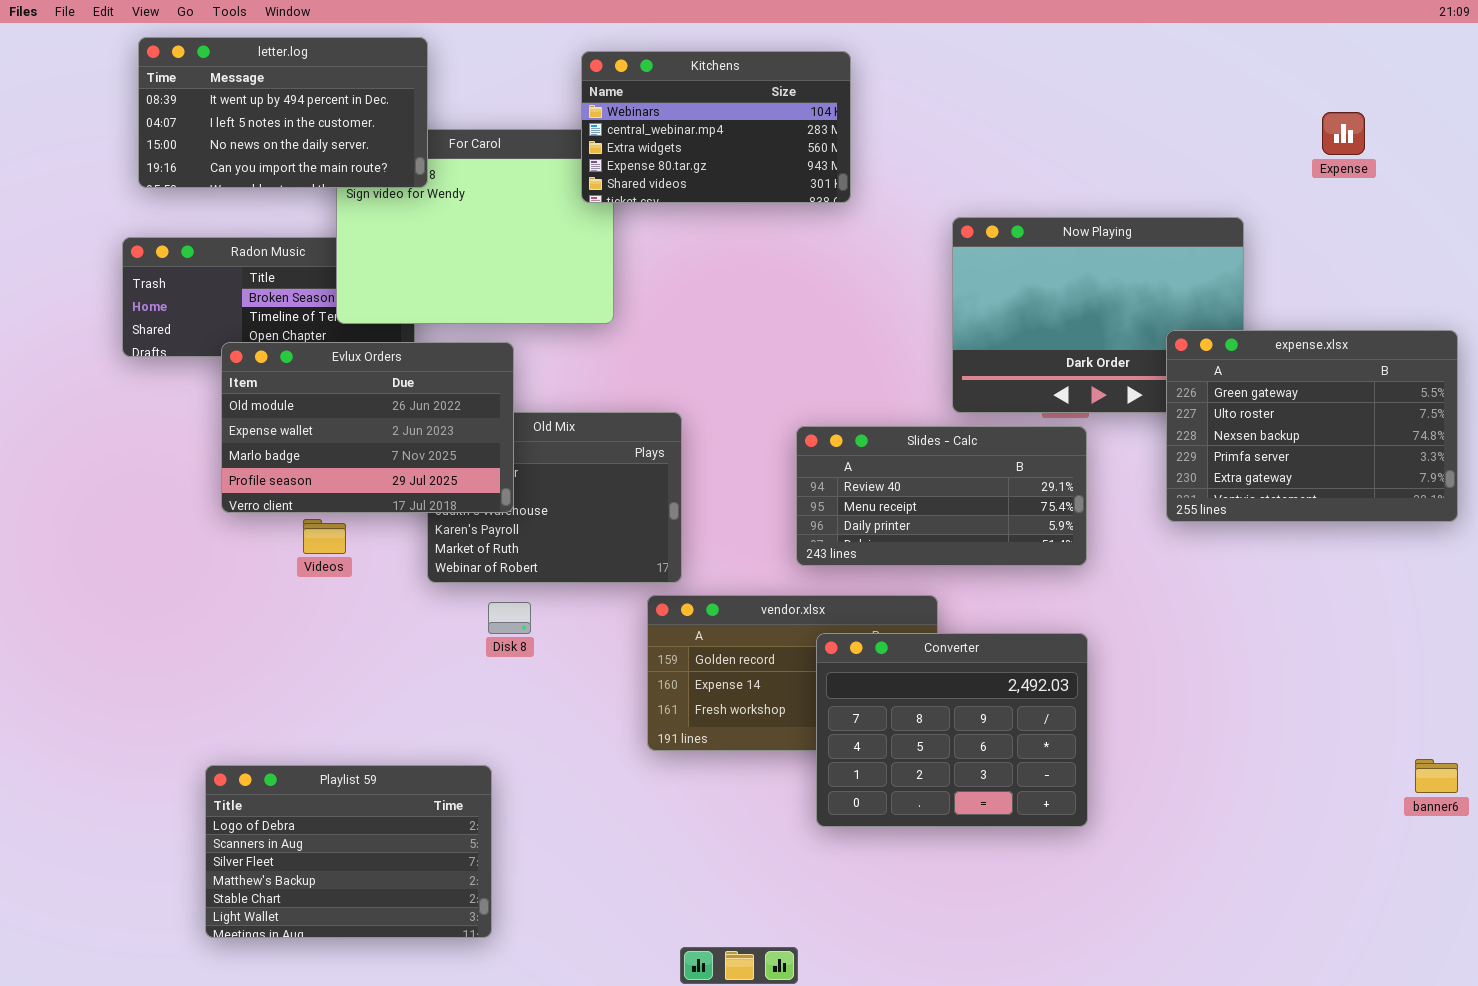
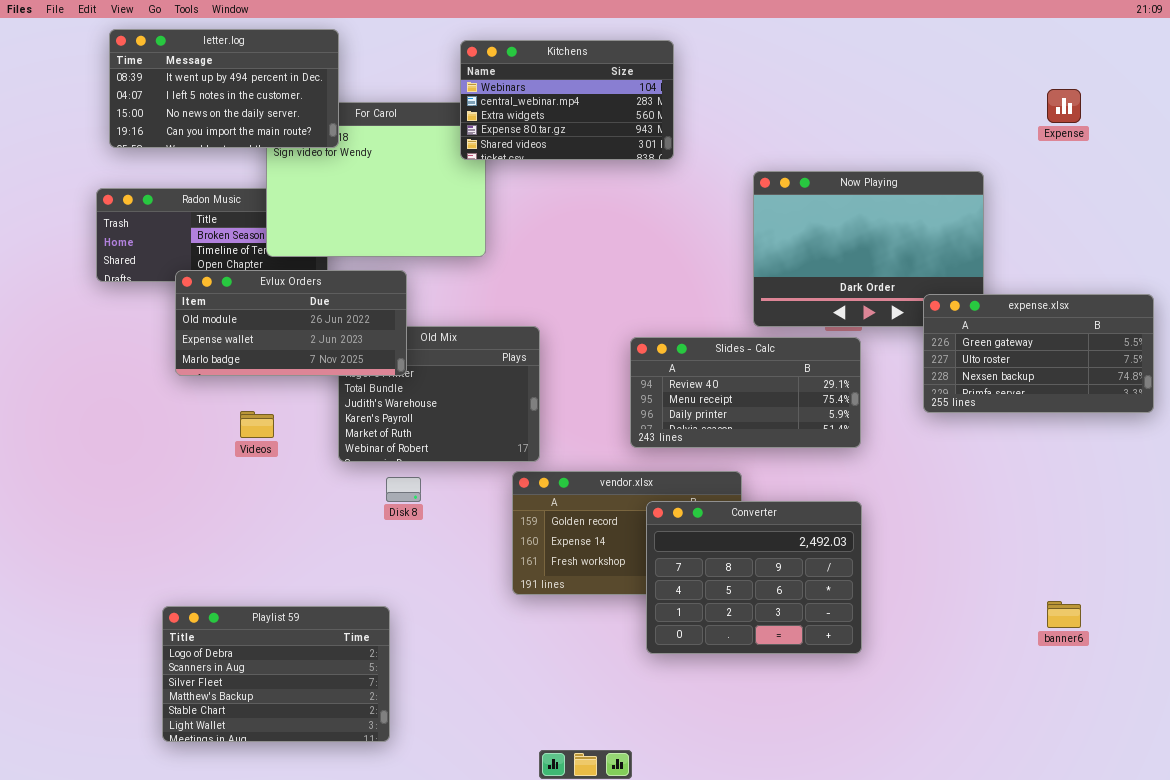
expense.xlsx: [1166,330,1458,522] -> [923,294,1154,413], resized
Evlux Orders: [221,342,514,513] -> [175,270,407,376], resized
banner6: [1415,759,1458,793] -> [1047,601,1081,628], moved

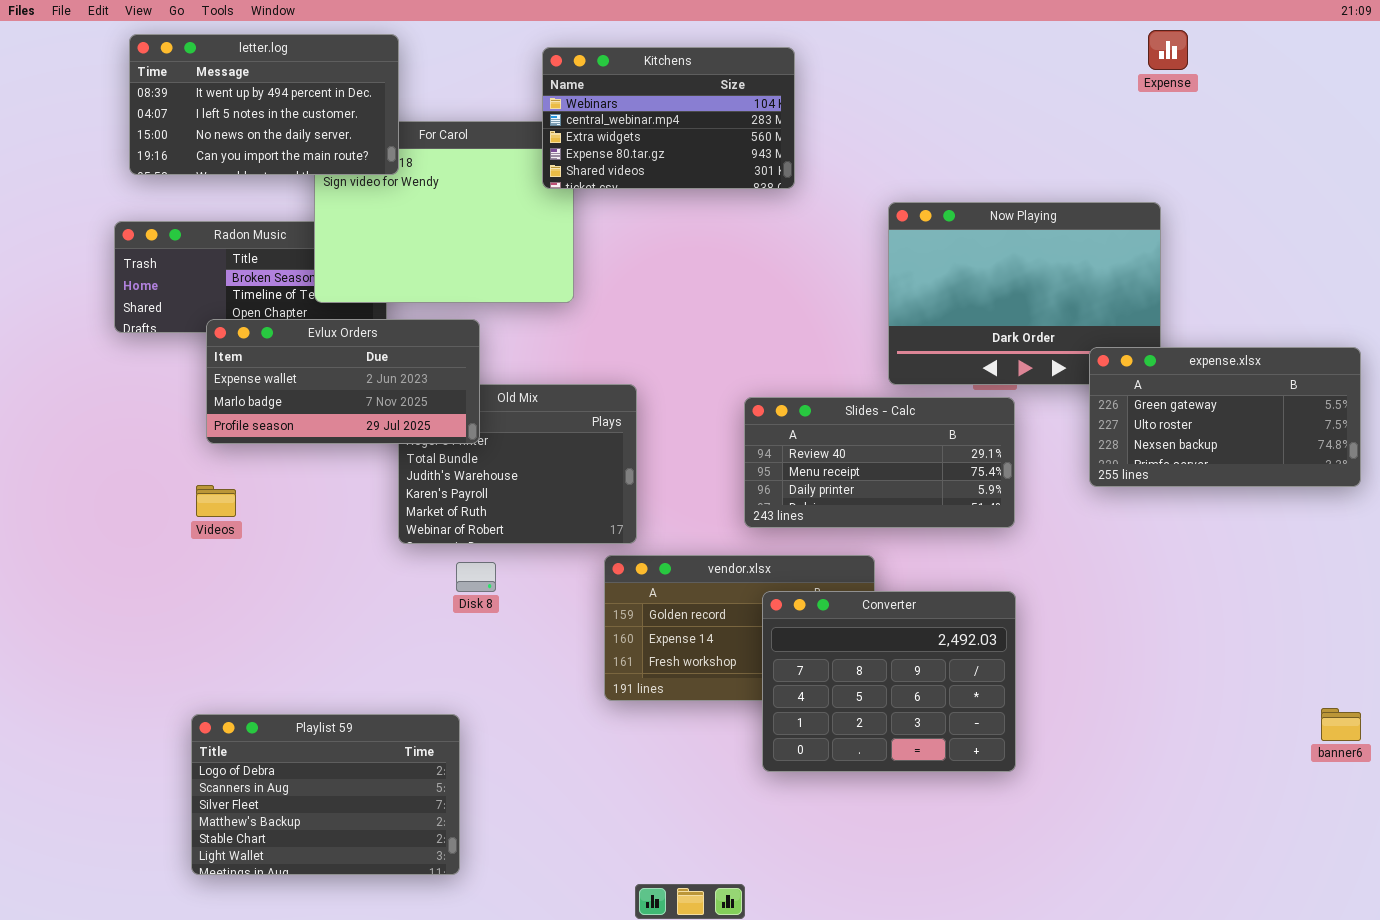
Expense: [1047,89,1081,123] -> [1148,30,1188,70], moved
Evlux Orders: [175,270,407,376] -> [206,319,480,444], scrolled down 1 row
Videos: [240,411,274,438] -> [196,485,236,517], moved
banner6: [1047,601,1081,628] -> [1321,708,1361,741], moved

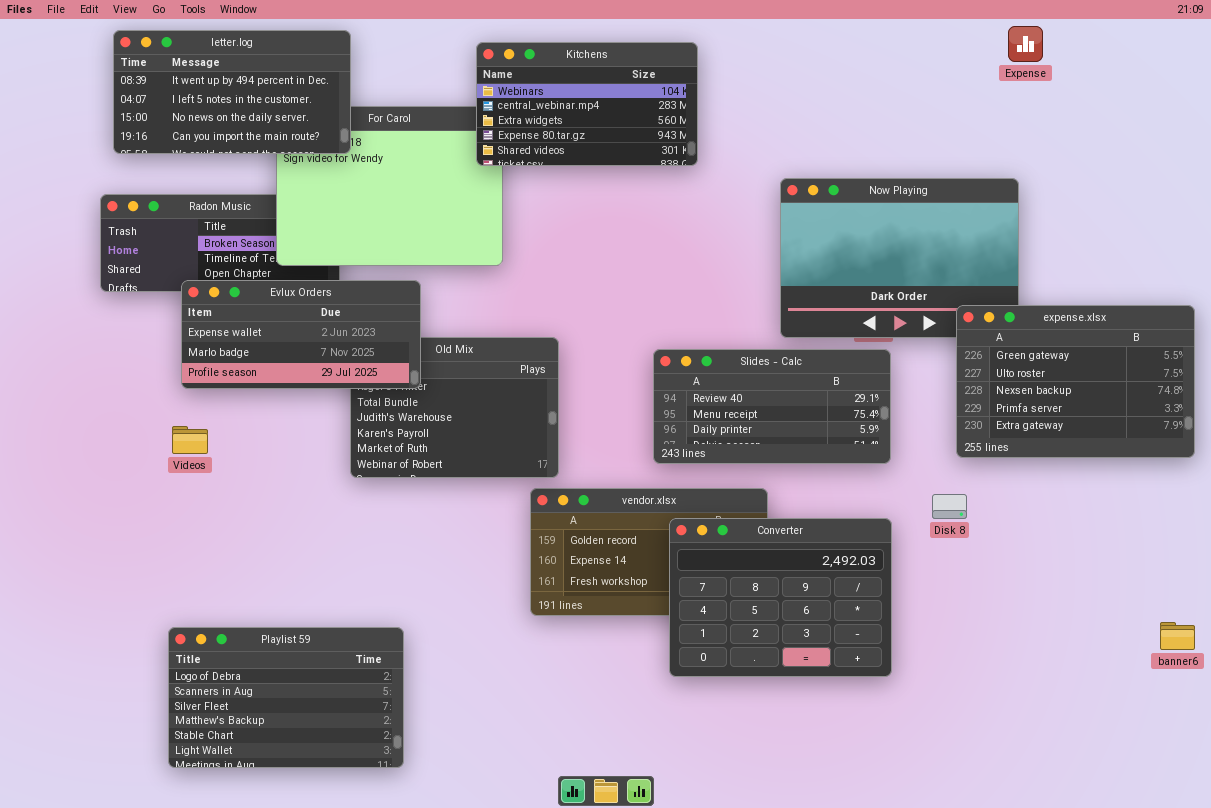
expense.xlsx: [1089,347,1361,487] -> [956,305,1195,458], resized
Disk 8: [456,562,496,592] -> [932,494,967,519], moved

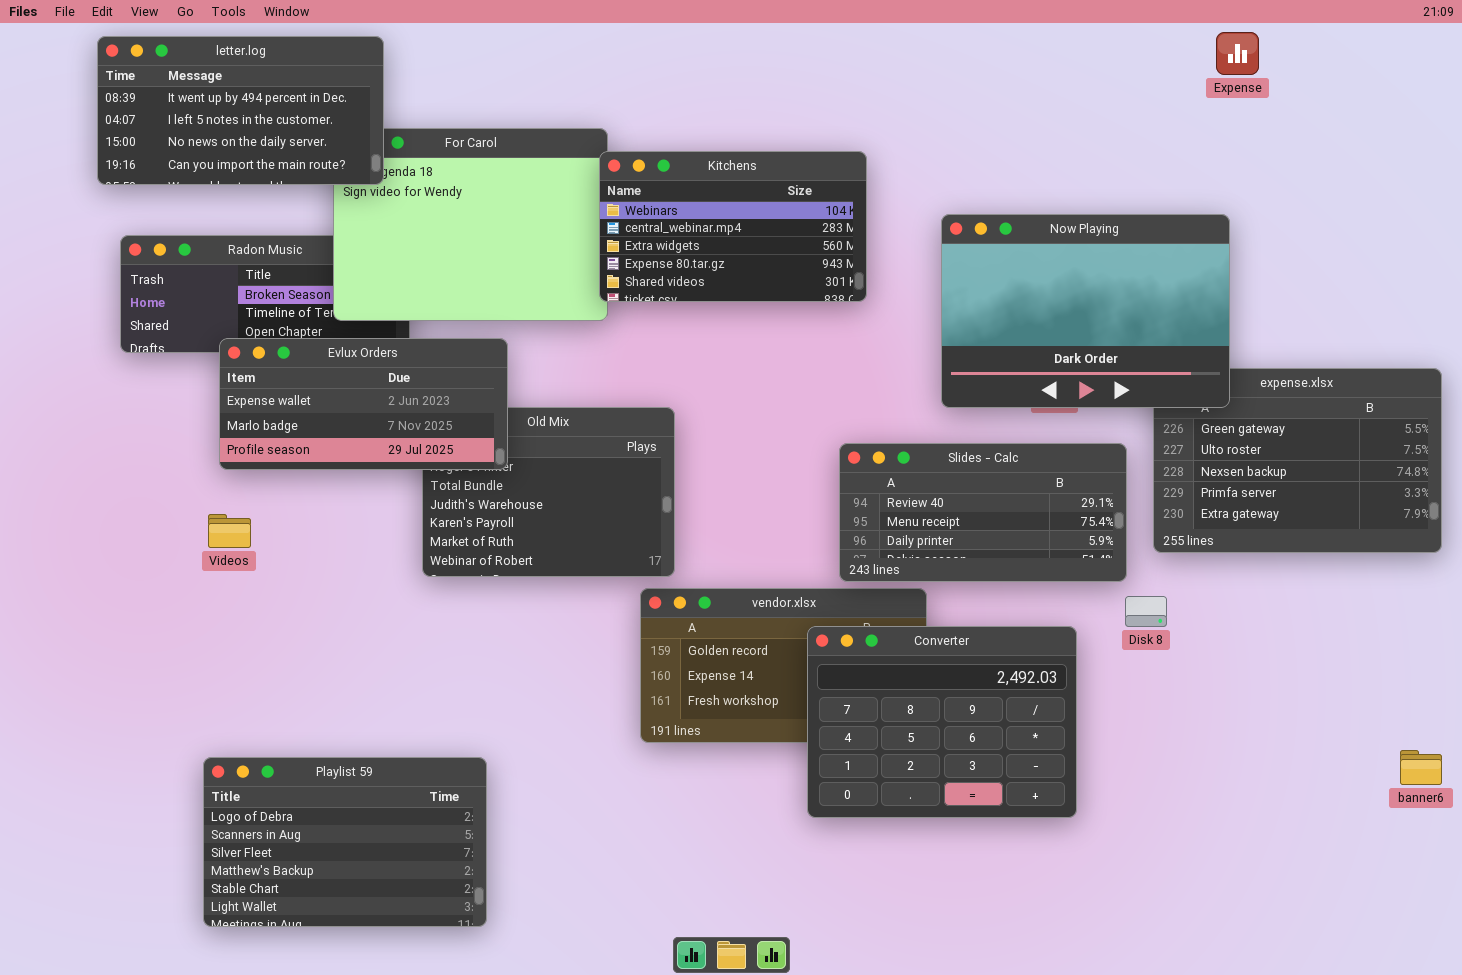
letter.log: [113,30,351,154] -> [97,36,384,185], moved
Kitchens: [476,42,698,166] -> [599,151,867,302], moved
Now Playing: [780,178,1019,338] -> [941,214,1230,408], raised
Slides - Calc: [653,349,891,464] -> [839,443,1127,582], moved

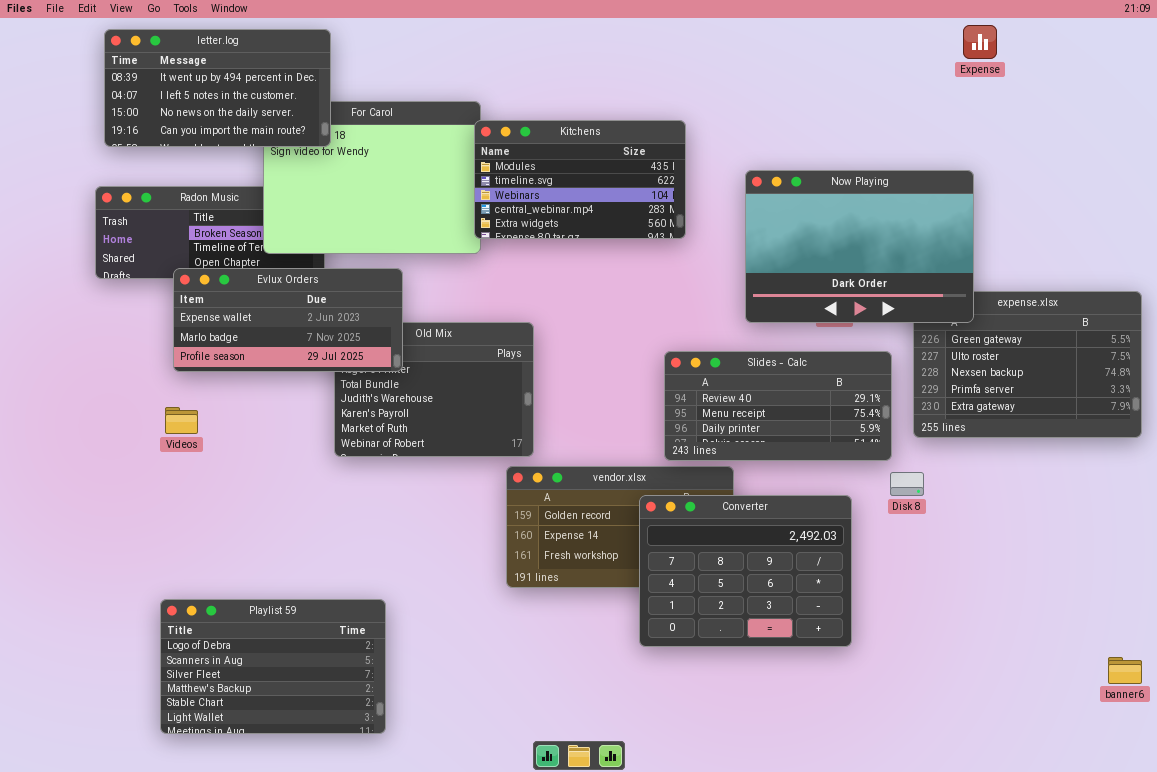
letter.log: [97,36,384,185] -> [104,29,331,147], moved
Kitchens: [599,151,867,302] -> [474,120,686,239], scrolled up 2 rows
banner6: [1400,750,1442,785] -> [1108,657,1142,684], moved

